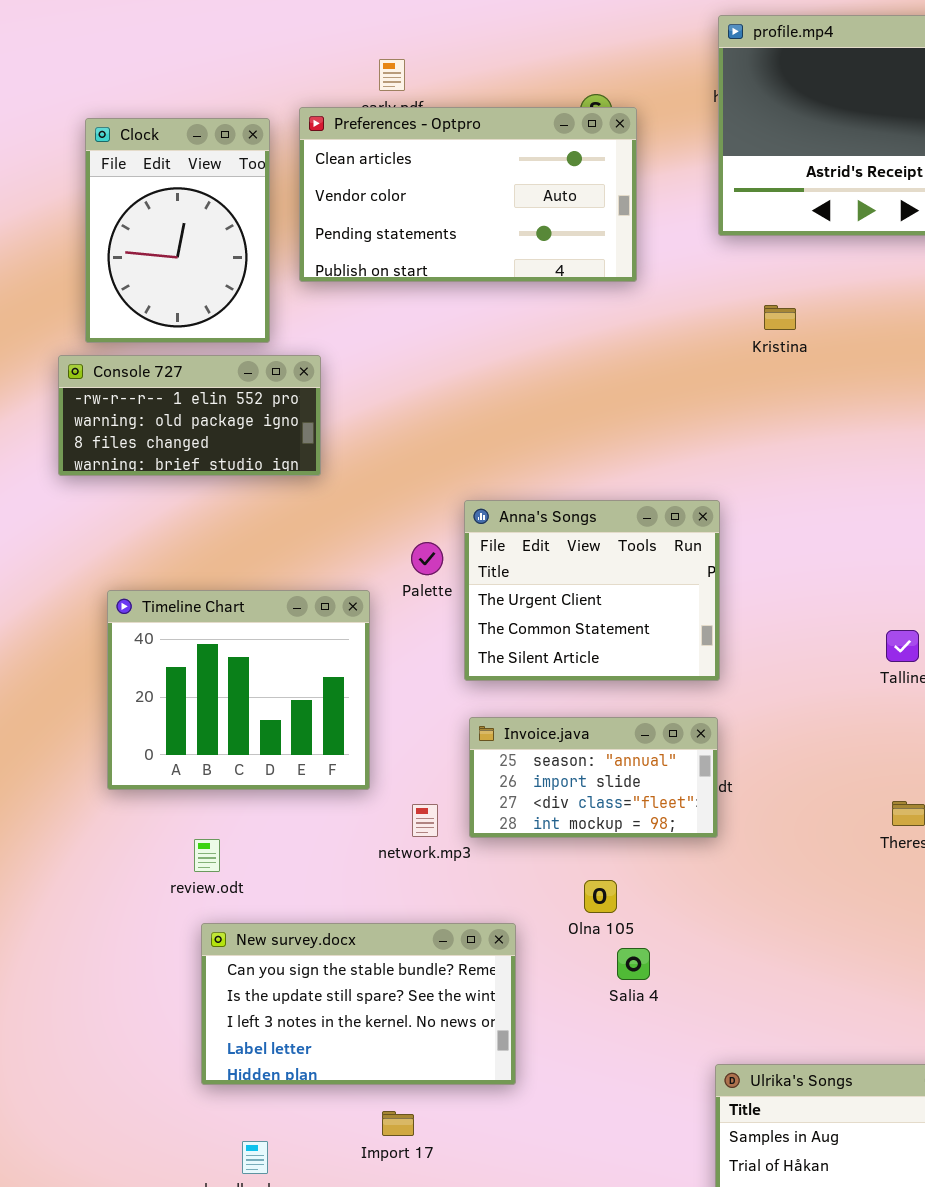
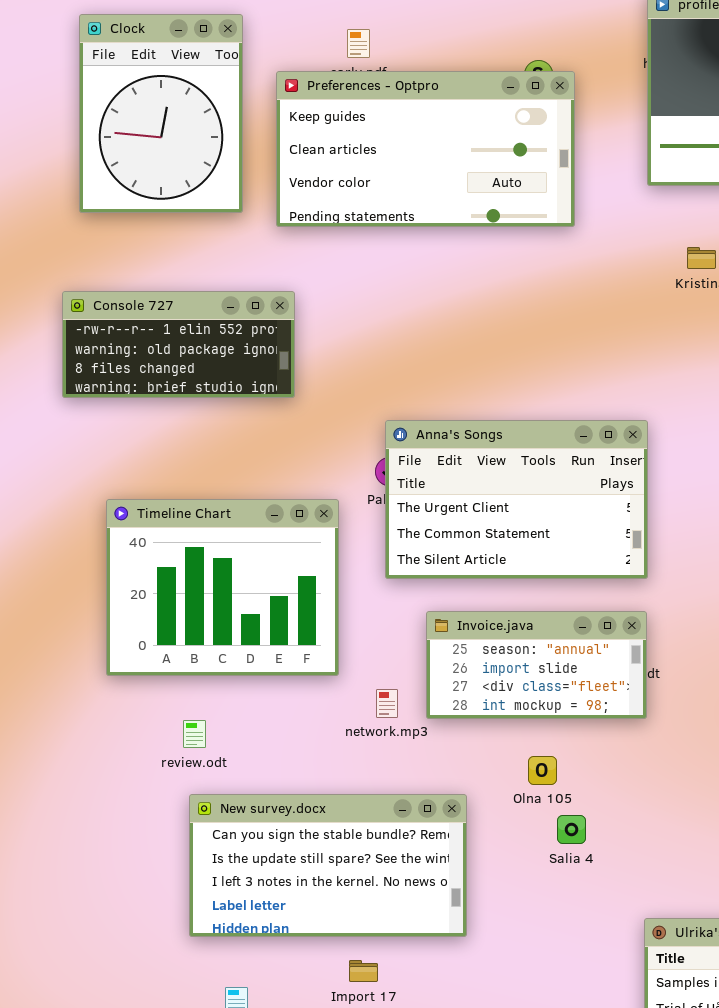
Preferences - Optpro: [299,107,637,282] -> [276,71,575,227], scrolled up 1 row
Clock: [85,118,270,343] -> [79,14,243,213], moved
Anna's Songs: [464,500,720,681] -> [385,420,648,579], resized

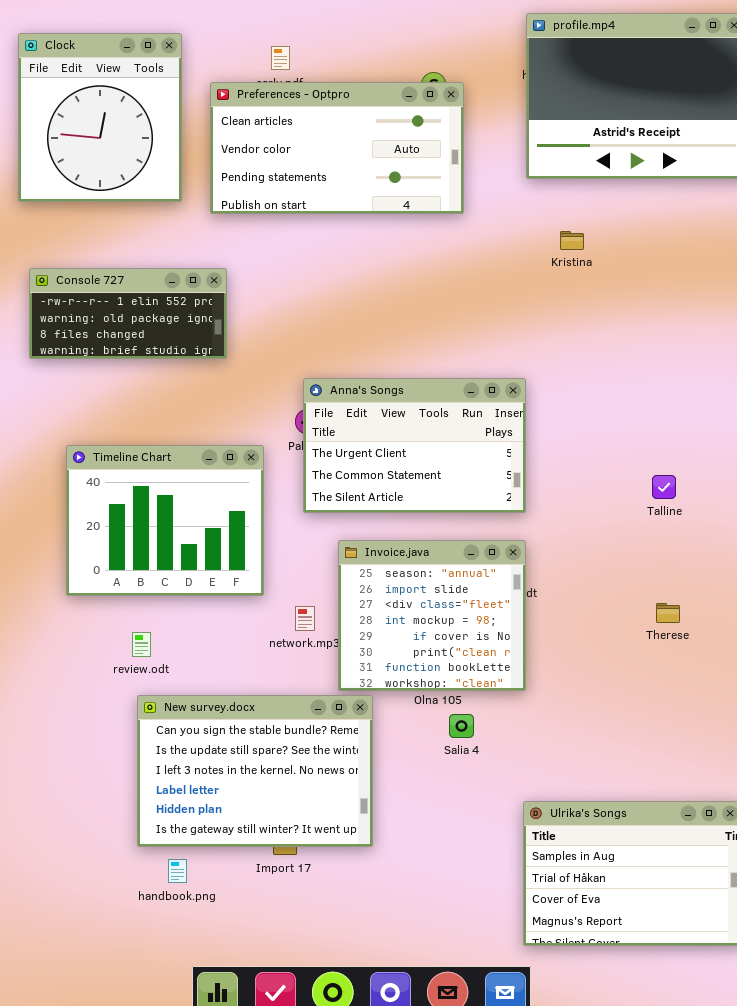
Clock: [79,14,243,213] -> [18,33,182,202], resized
Preferences - Optpro: [276,71,575,227] -> [210,82,464,214], scrolled down 1 row
Invoice.java: [426,611,647,719] -> [338,540,526,691], resized
New survey.docx: [189,794,467,937] -> [137,695,373,847], resized

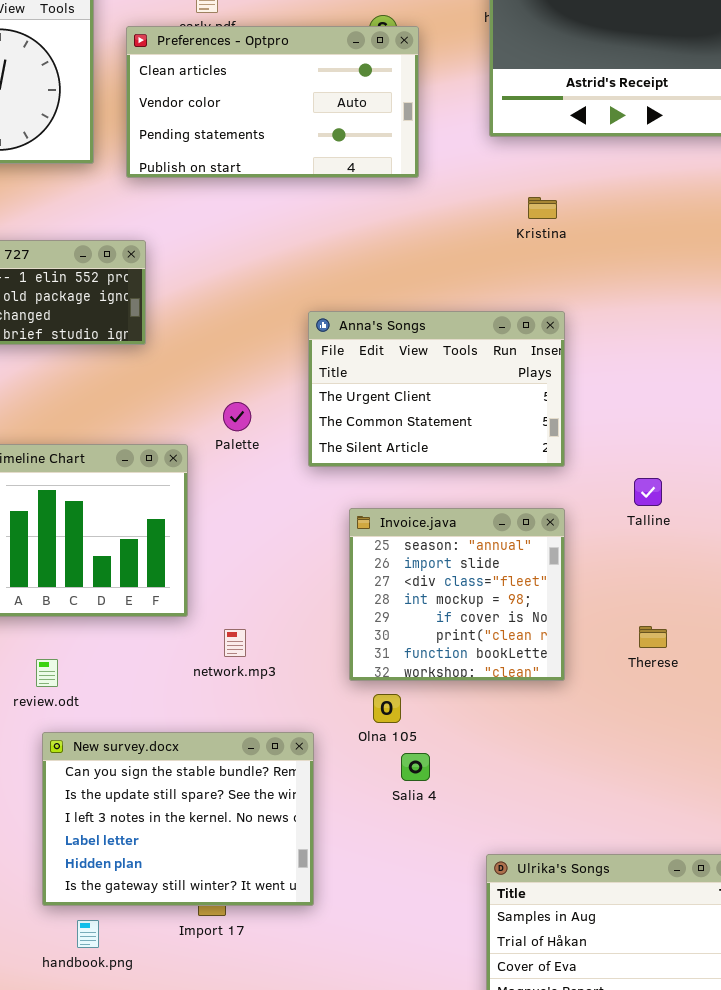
Anna's Songs: [303,378,526,513] -> [308,311,565,467], moved
Invoice.java: [338,540,526,691] -> [349,508,565,681], moved

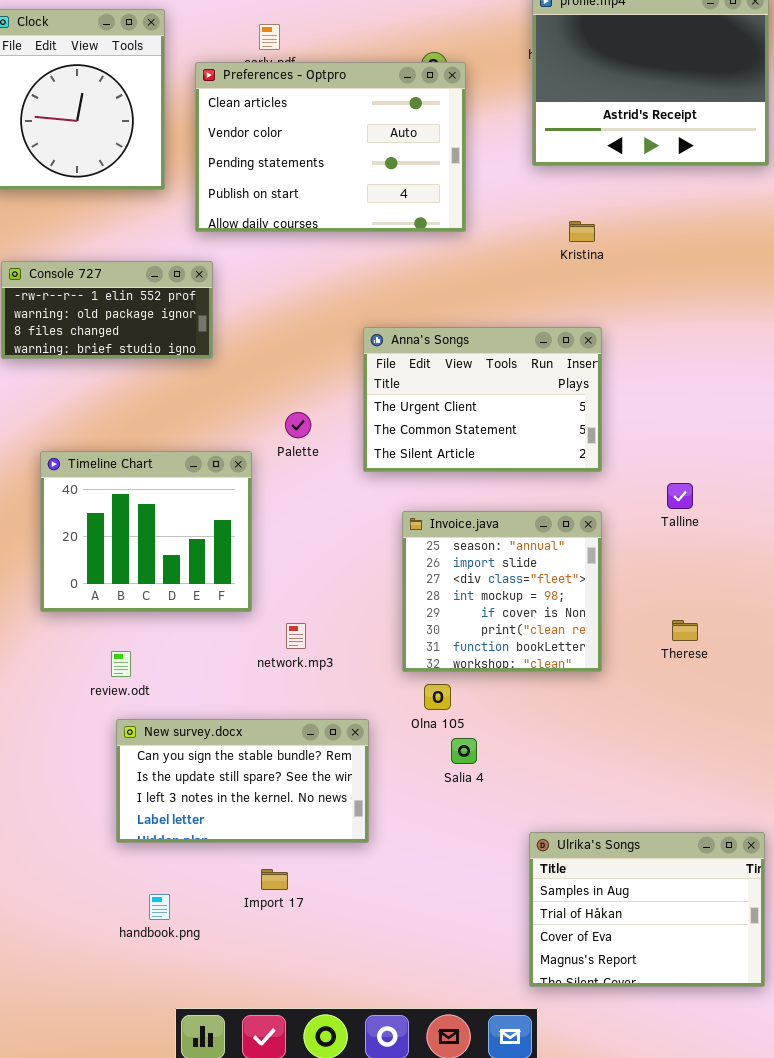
Preferences - Optpro: [126,26,419,178] -> [195,62,466,232], resized
New survey.docx: [42,732,314,906] -> [116,719,369,843], resized

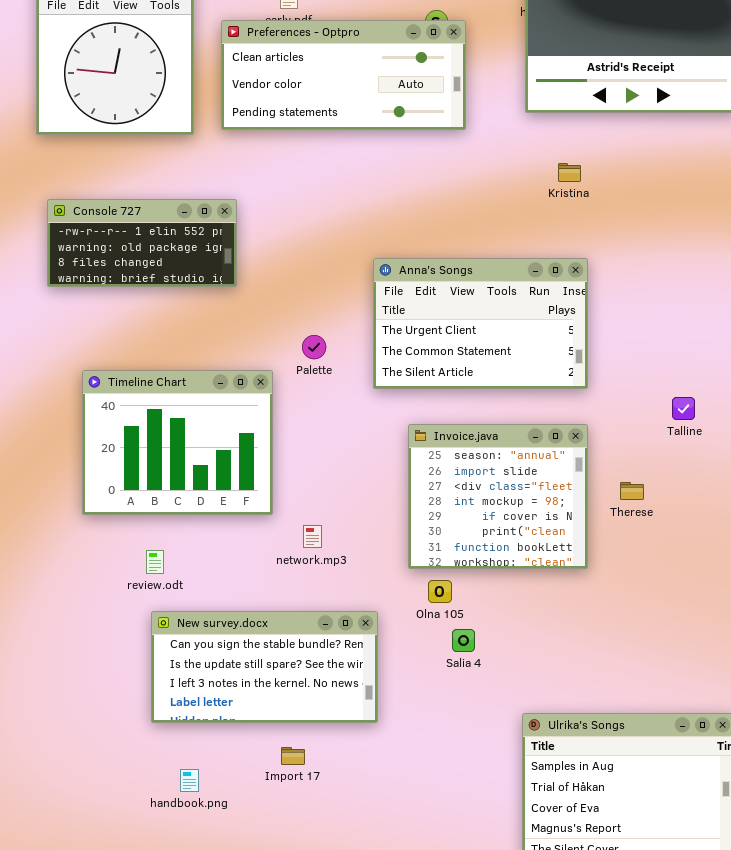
Preferences - Optpro: [195,62,466,232] -> [221,20,466,130], resized
Talline: [667,483,693,509] -> [672,397,695,420], moved
Therese: [672,620,698,641] -> [620,482,644,500], moved

